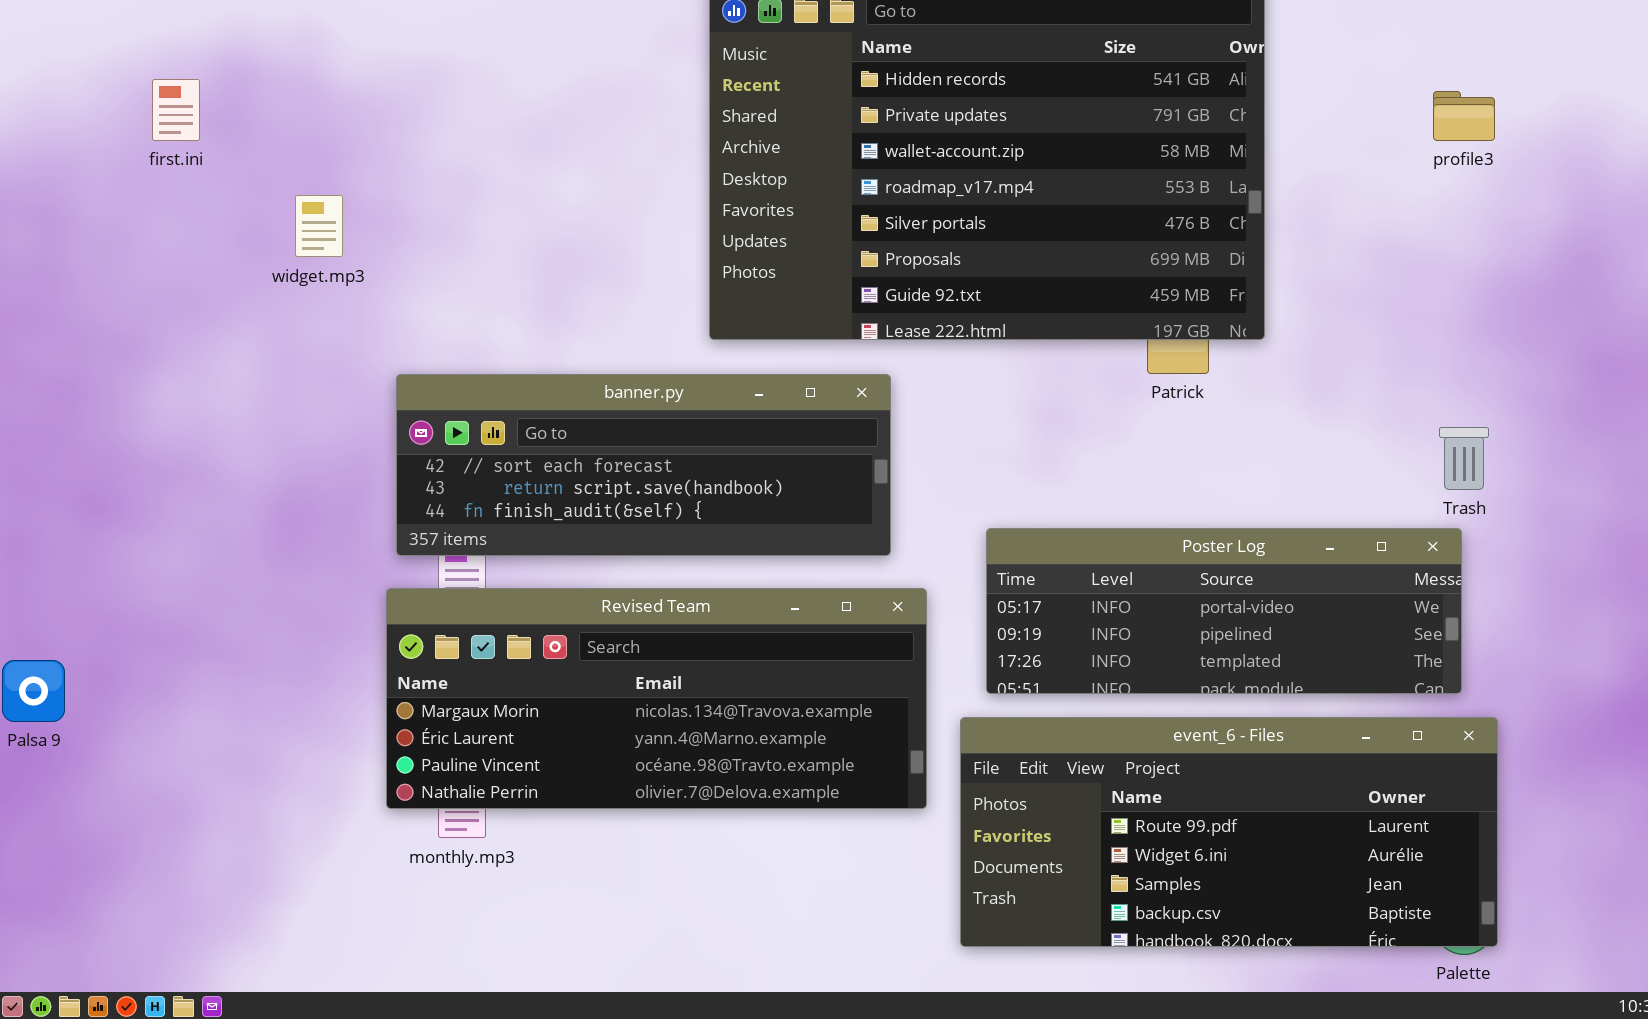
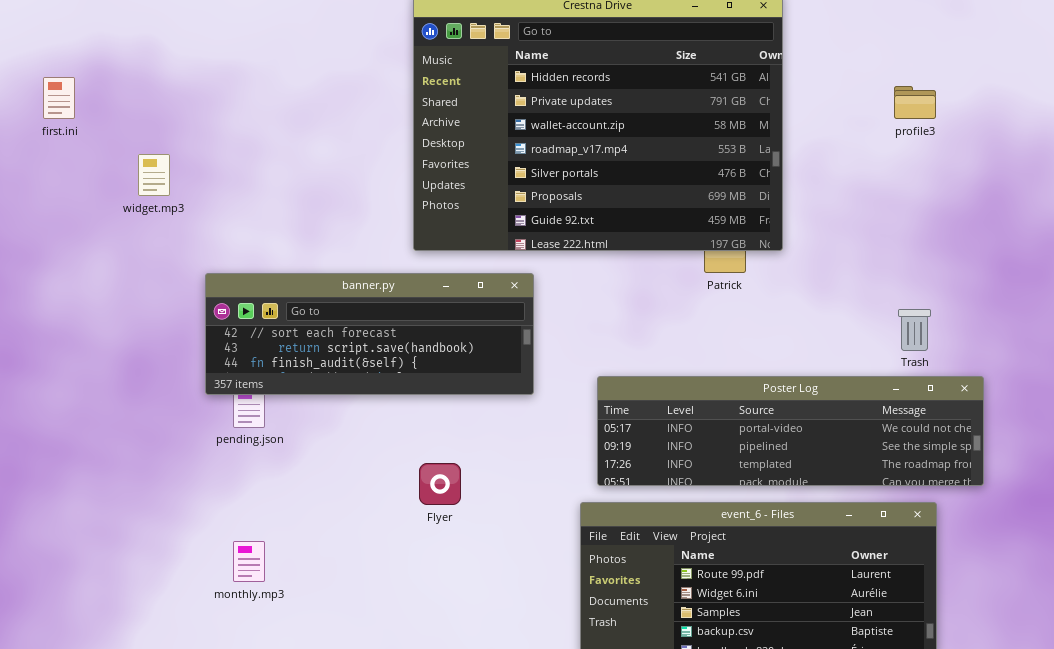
Poster Log: [986,528,1462,694] -> [597,376,984,486], resized
Revised Team: [386,588,927,809] -> none, closed

